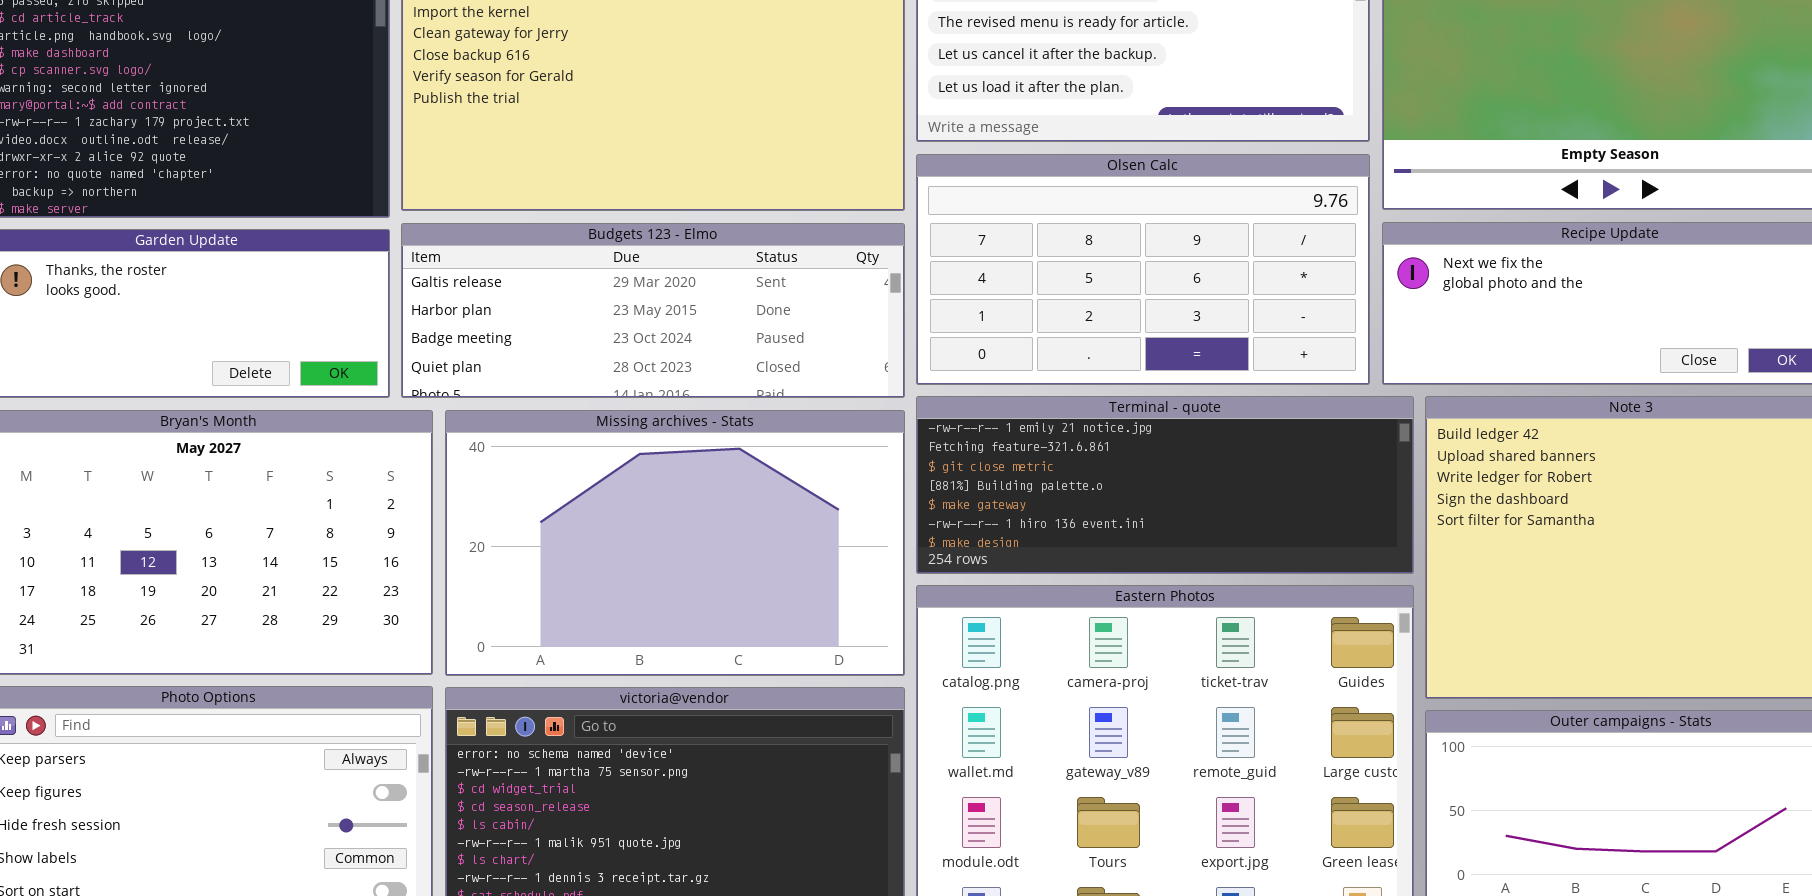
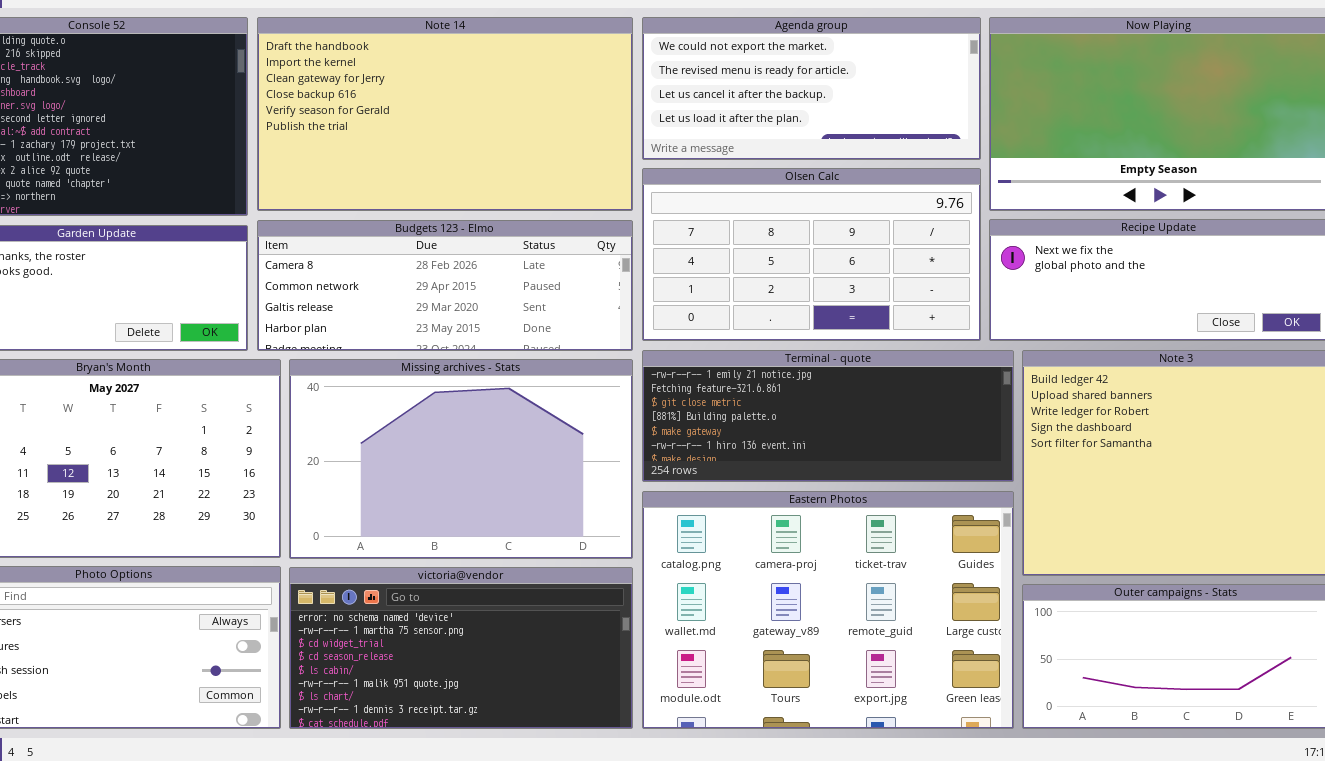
Budgets 123 - Elmo: [401,223,905,398] -> [257,220,633,351], scrolled up 2 rows

